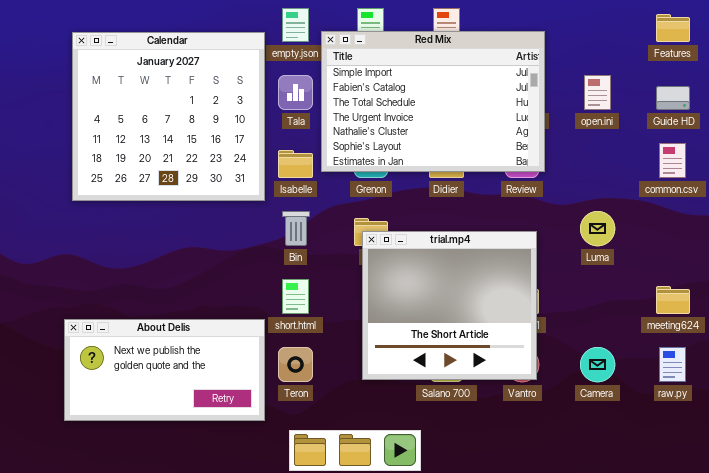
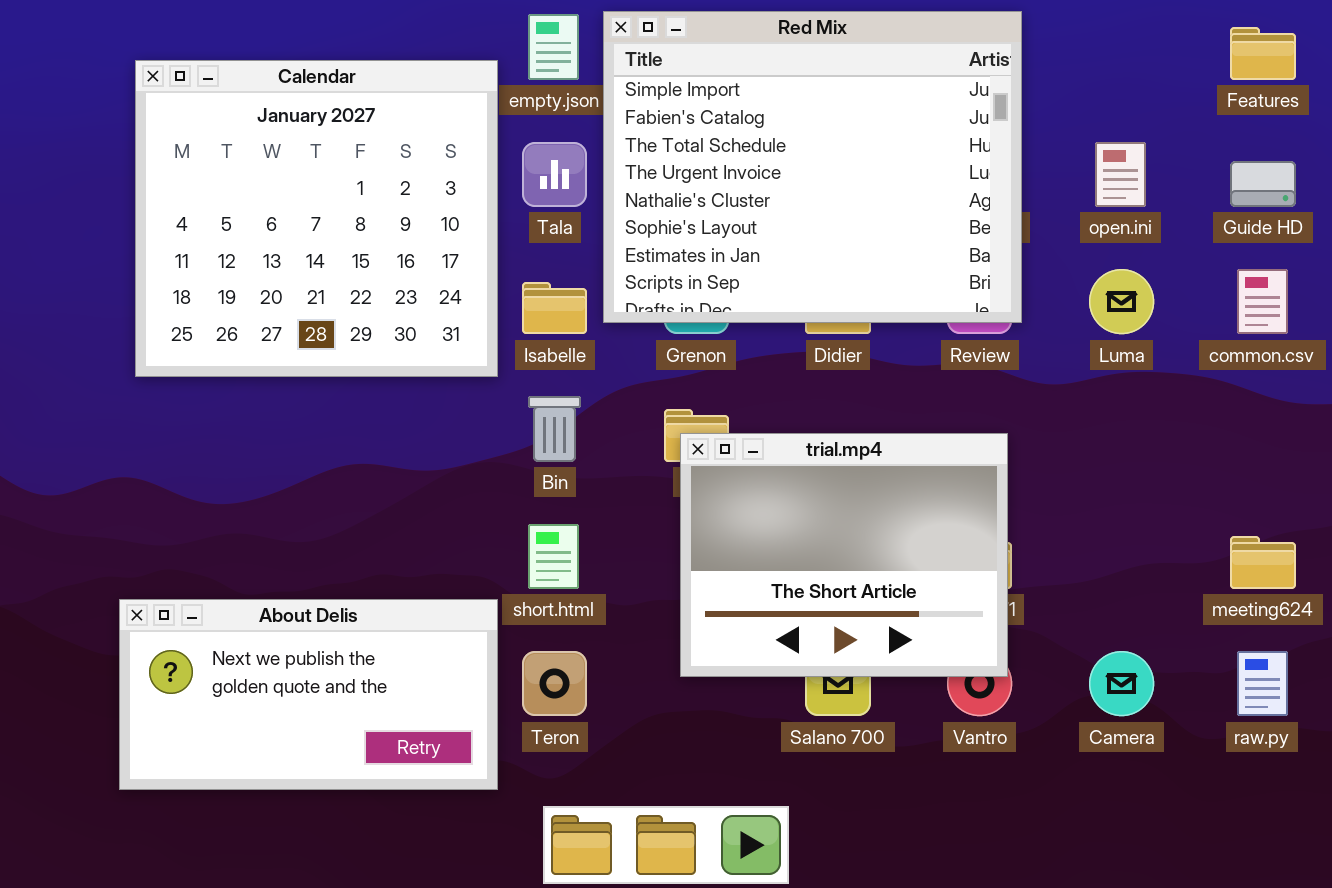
Red Mix: [321,31,545,172] -> [603,11,1022,323], resized
Luma: [580,211,615,246] -> [1089,269,1154,334], moved
trial.mp4: [362,231,537,380] -> [680,433,1008,677], resized

